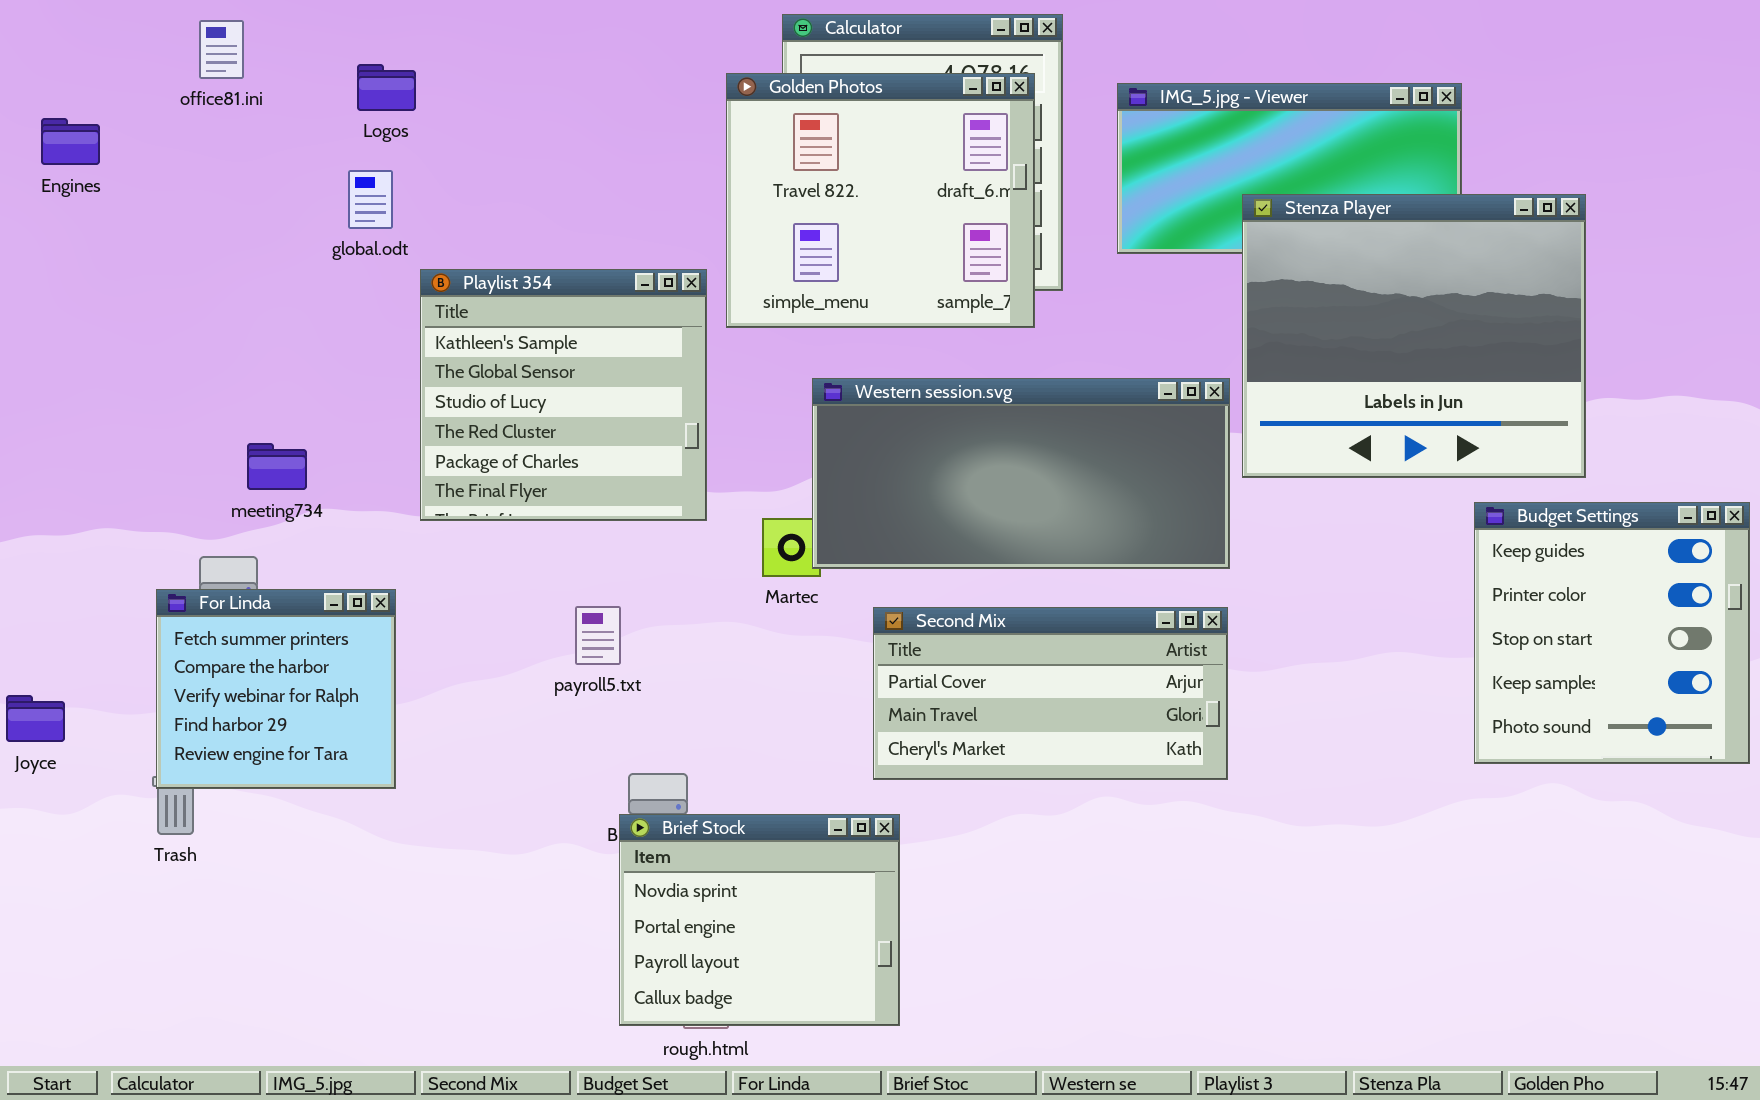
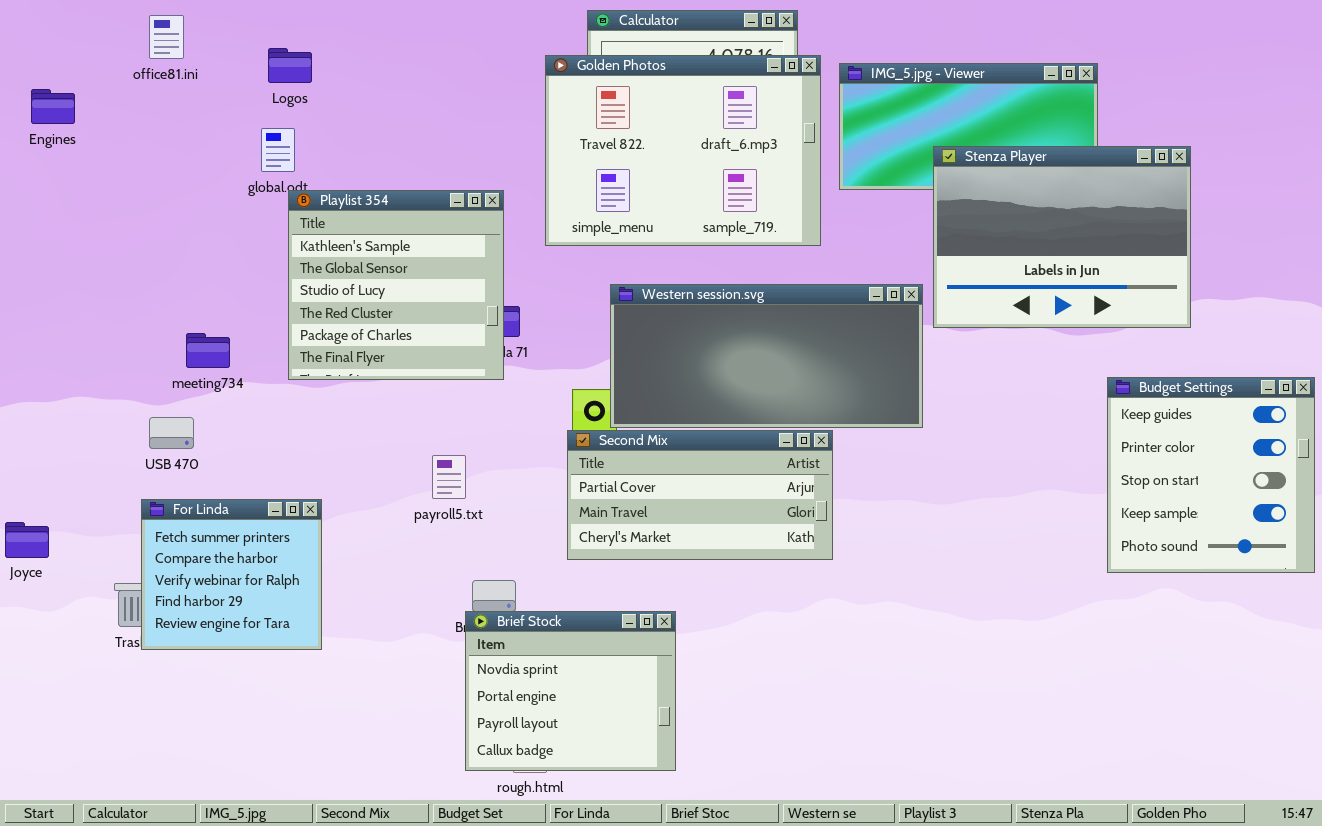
Golden Photos: [726,73,1035,328] -> [545,55,821,246], resized
Stenza Player: [1242,194,1586,478] -> [933,146,1191,328], resized
Playlist 354: [420,269,707,521] -> [288,190,504,380], moved
For Linda: [156,589,396,789] -> [141,499,322,650], moved
Second Mix: [873,607,1228,780] -> [567,430,833,560], moved

